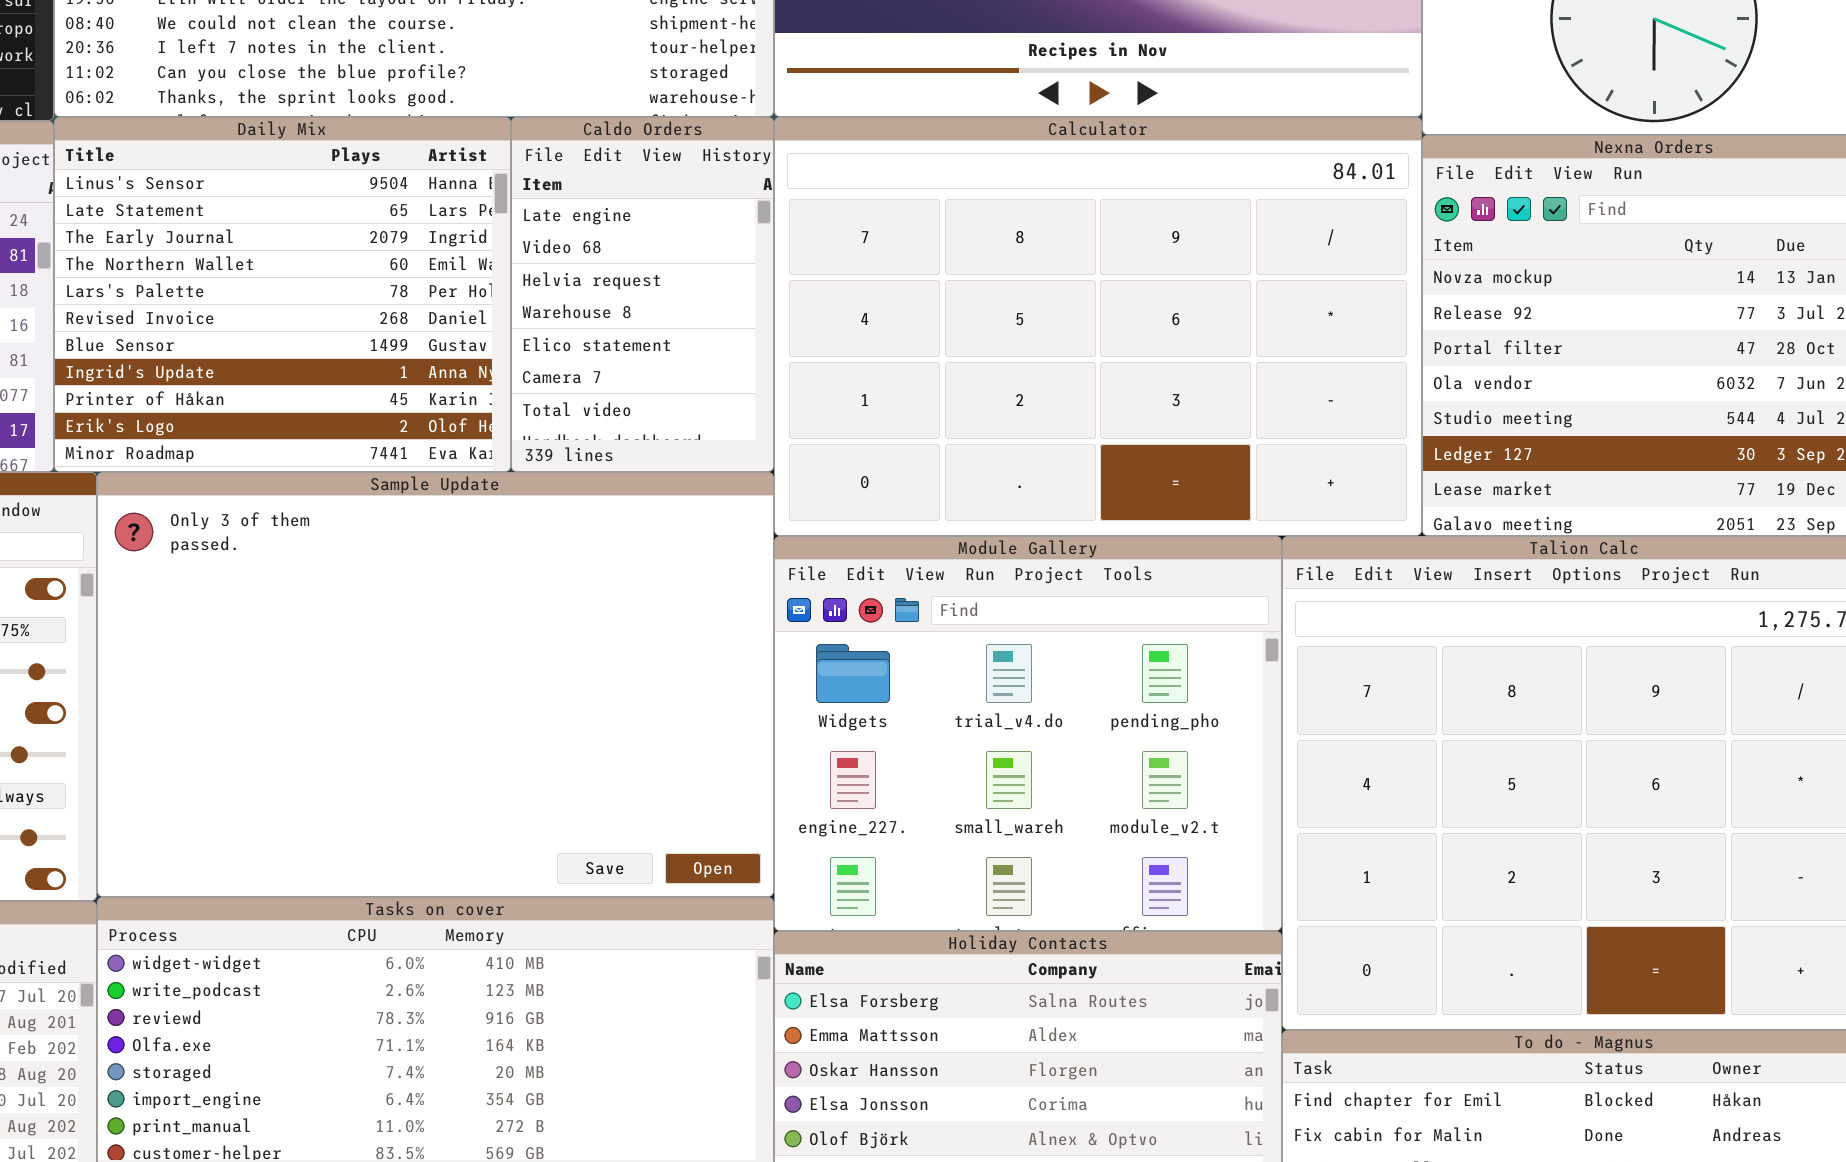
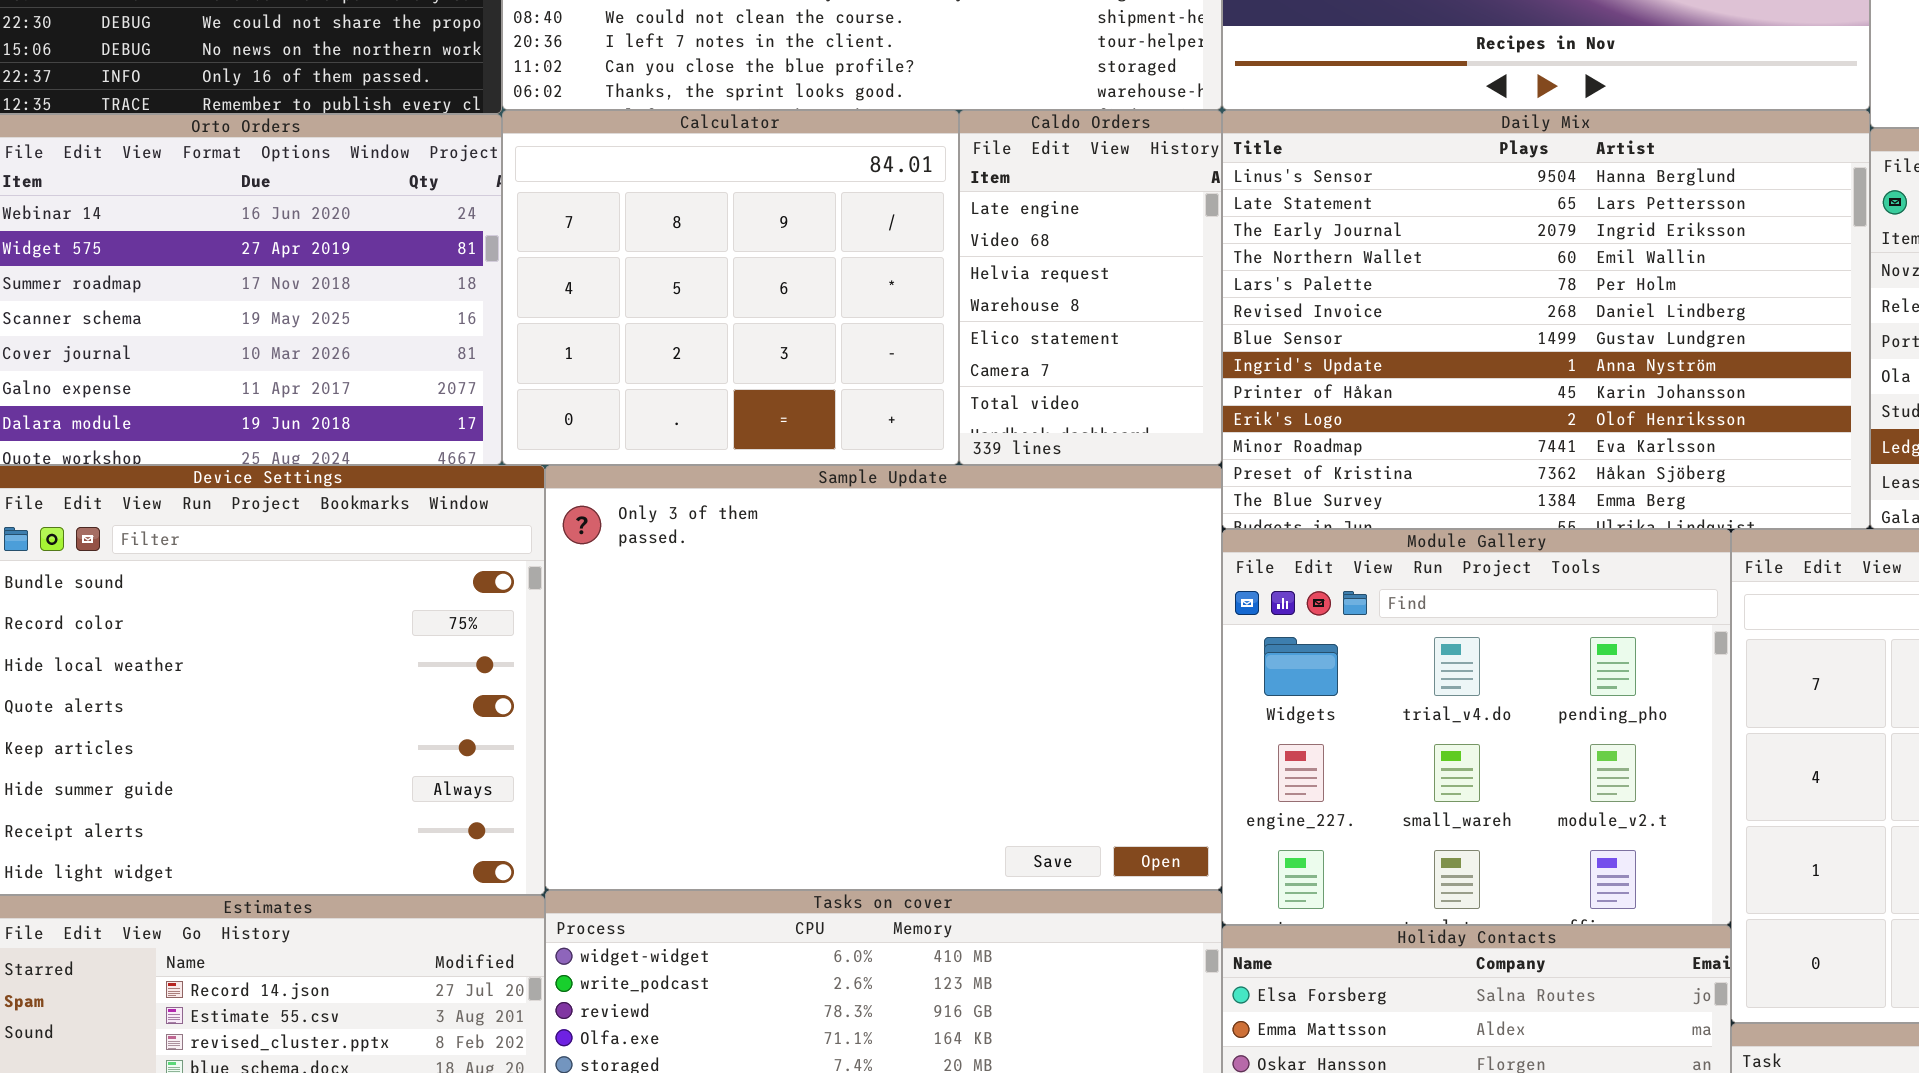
Daily Mix: [54,117,511,472] -> [1222,110,1870,529], moved, resized
Calculator: [774,117,1422,536] -> [502,110,959,465], moved, resized

